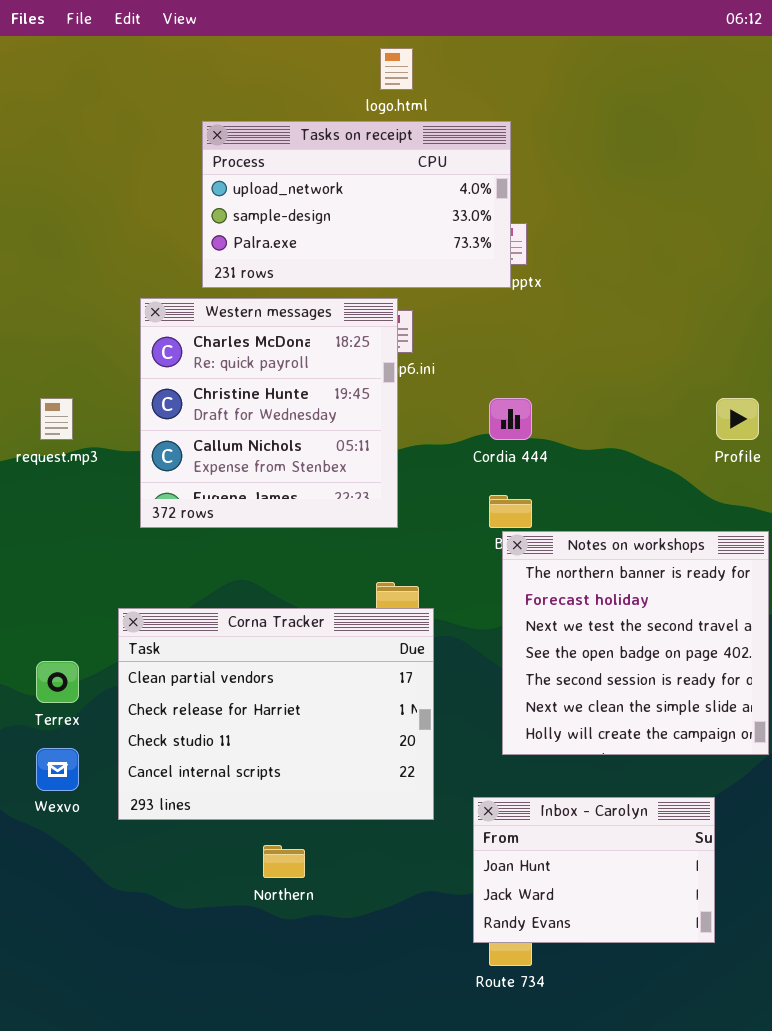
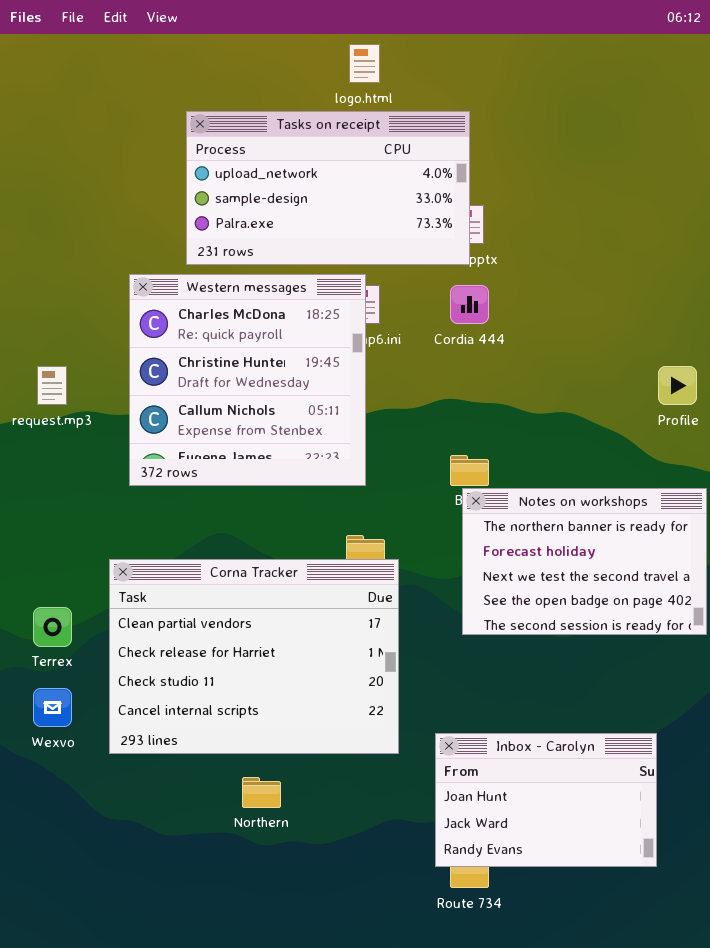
Cordia 444: [489,398,532,440] -> [450,285,489,324], moved
Notes on workshops: [502,531,769,755] -> [462,488,707,635], resized

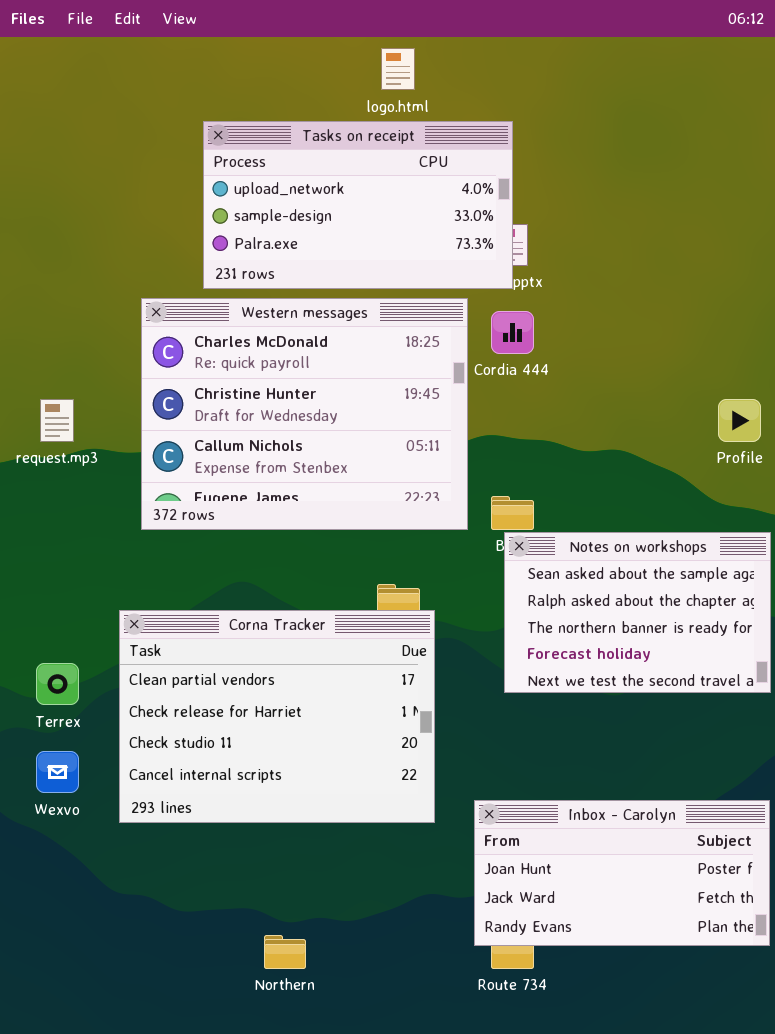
Western messages: [129,274,366,486] -> [141,298,468,530], resized
Notes on workshops: [462,488,707,635] -> [504,532,771,693], scrolled up 2 rows
Inbox - Carolyn: [435,733,657,867] -> [474,800,770,946], resized
Northern: [242,777,281,808] -> [264,935,306,969], moved

